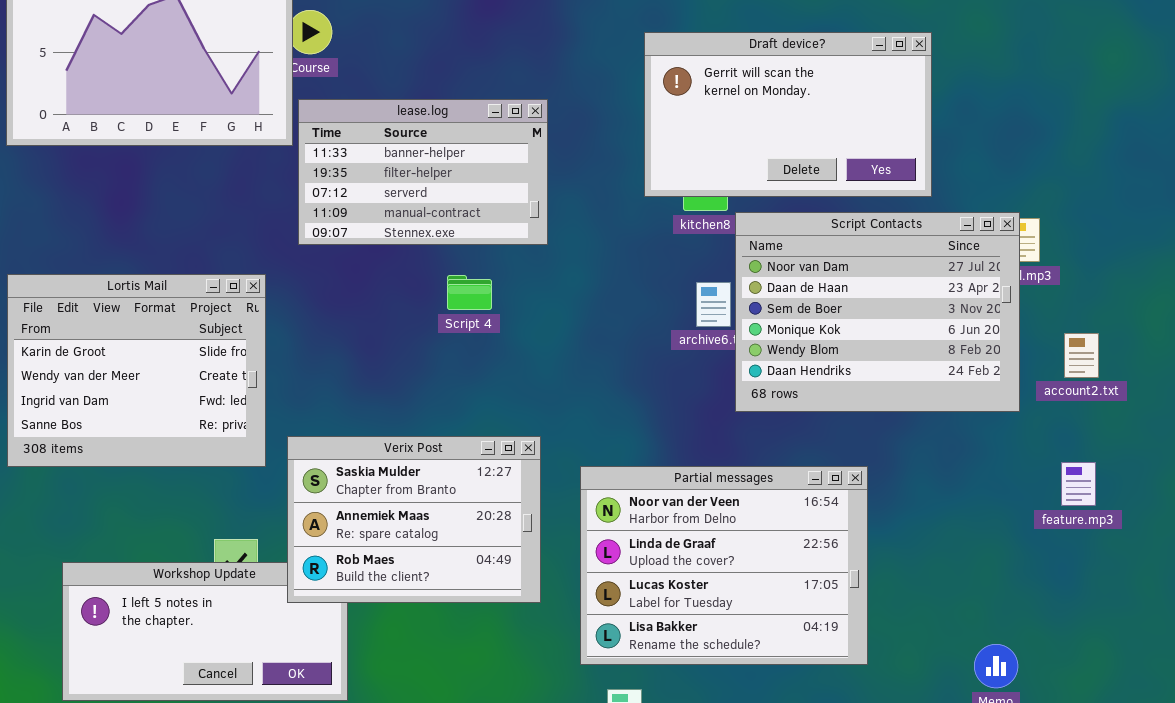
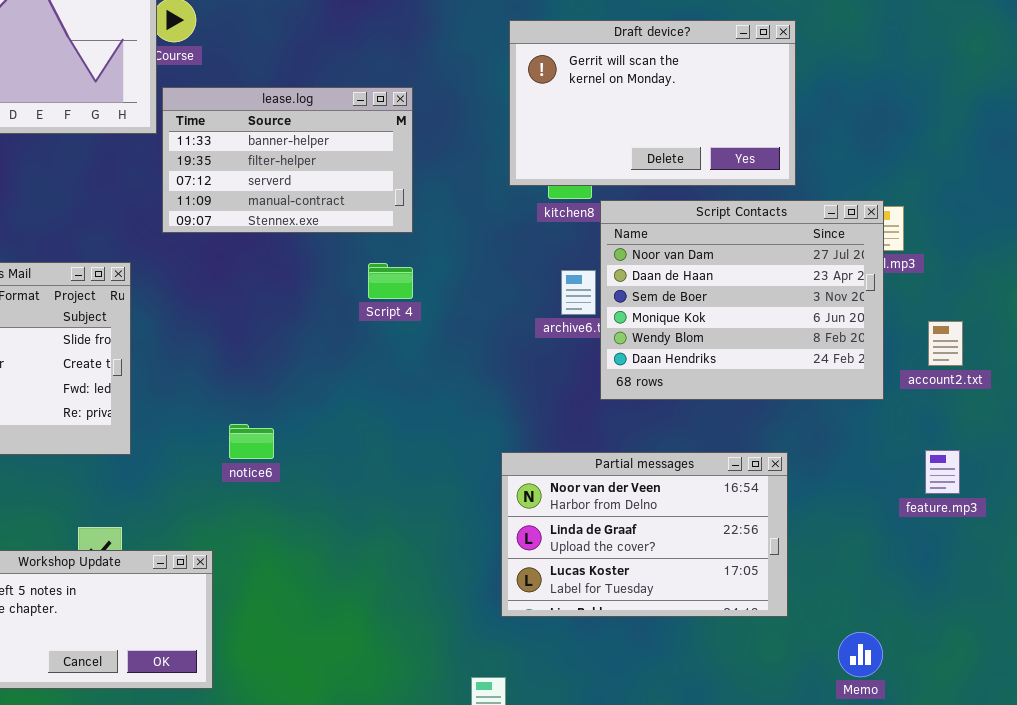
Script 4: [447,275,492,310] -> [368,263,413,299], moved
Verix Post: [287,436,541,603] -> none, closed
Partial messages: [580,466,868,665] -> [501,452,788,617], moved, resized

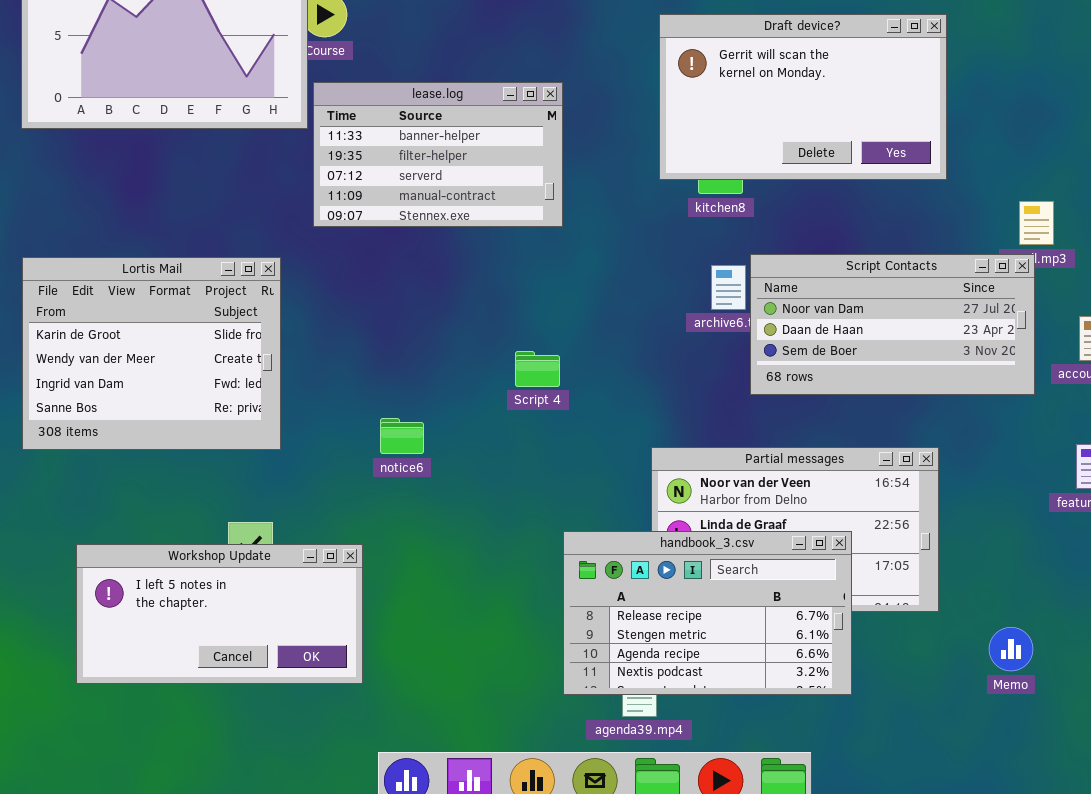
Script Contacts: [600,200,884,400] -> [750,254,1035,395], resized
Script 4: [368,263,413,299] -> [515,351,560,387], moved
handbook_3.csv: none -> [563,531,852,695], opened

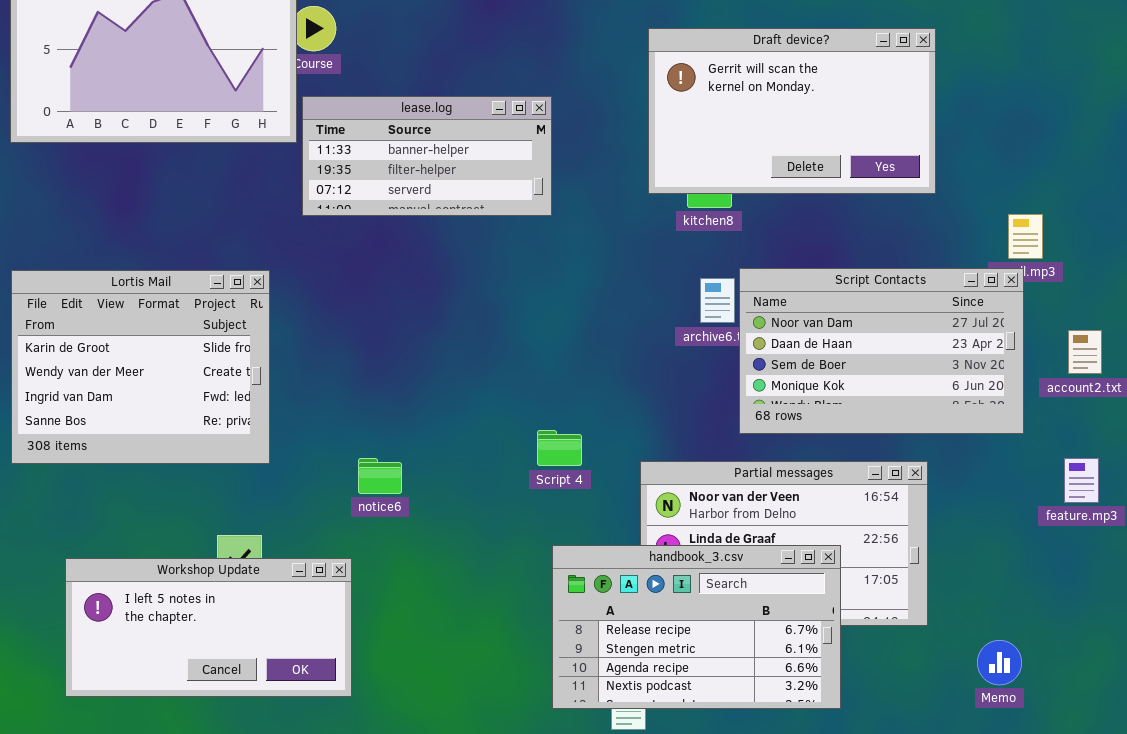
lease.log: [313,82,563,227] -> [302,96,552,216], resized
Script Contacts: [750,254,1035,395] -> [739,268,1024,434], resized
Script 4: [515,351,560,387] -> [537,430,582,466], moved
notice6: [380,418,424,454] -> [358,458,402,494], moved

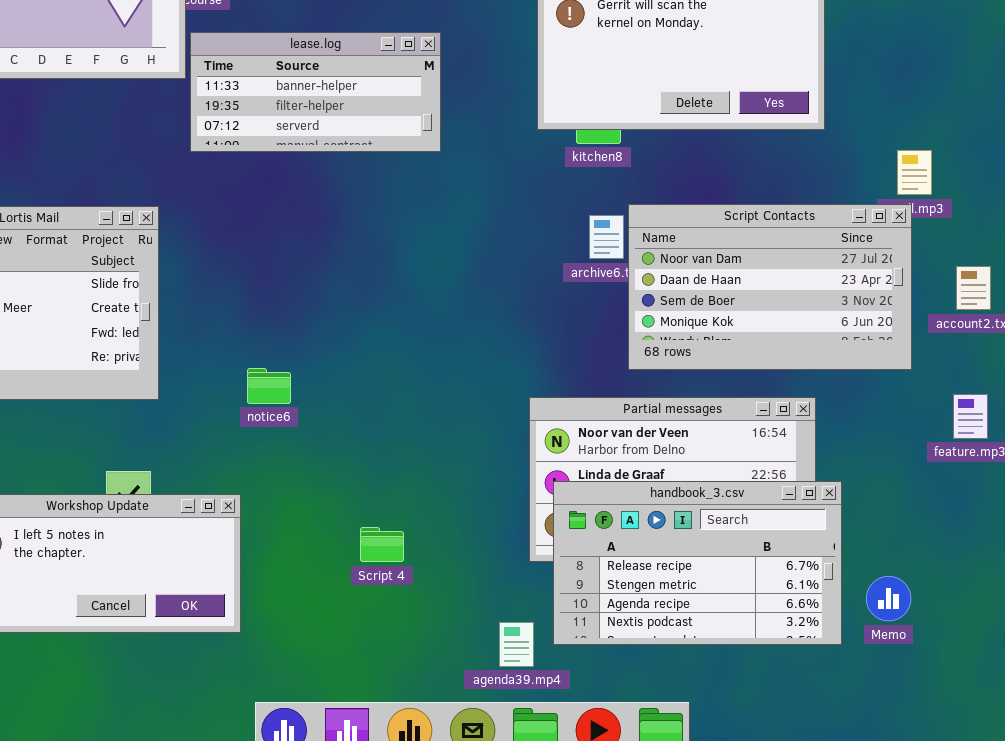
Script 4: [537,430,582,466] -> [360,527,404,562], moved
notice6: [358,458,402,494] -> [247,368,291,404], moved
handbook_3.csv: [552,545,841,709] -> [553,481,842,645], moved

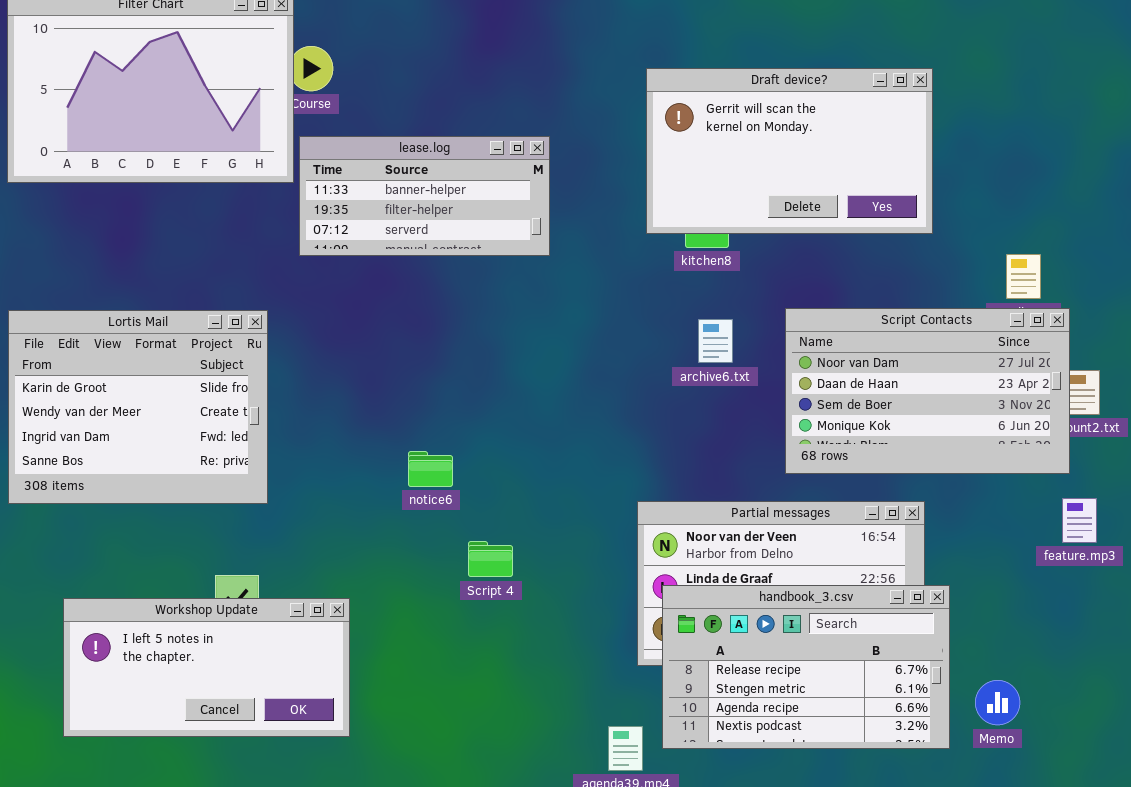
Script Contacts: [628,204,912,370] -> [785,308,1070,474], moved
notice6: [247,368,291,404] -> [408,451,453,487], moved
Script 4: [360,527,404,562] -> [468,541,513,577], moved

